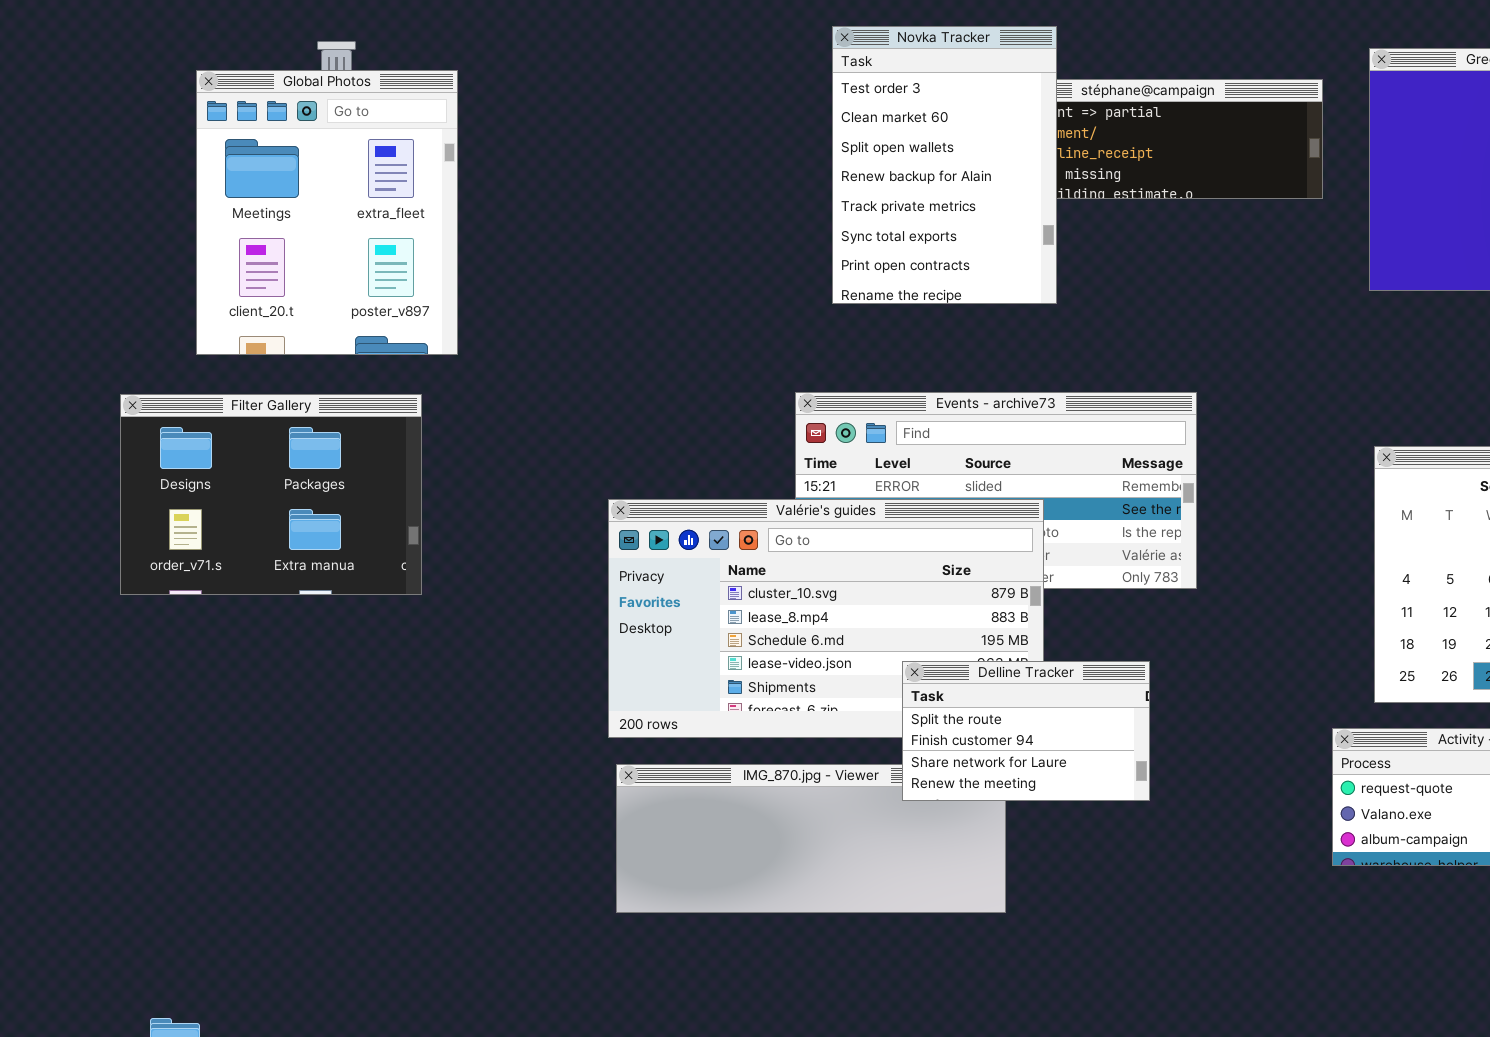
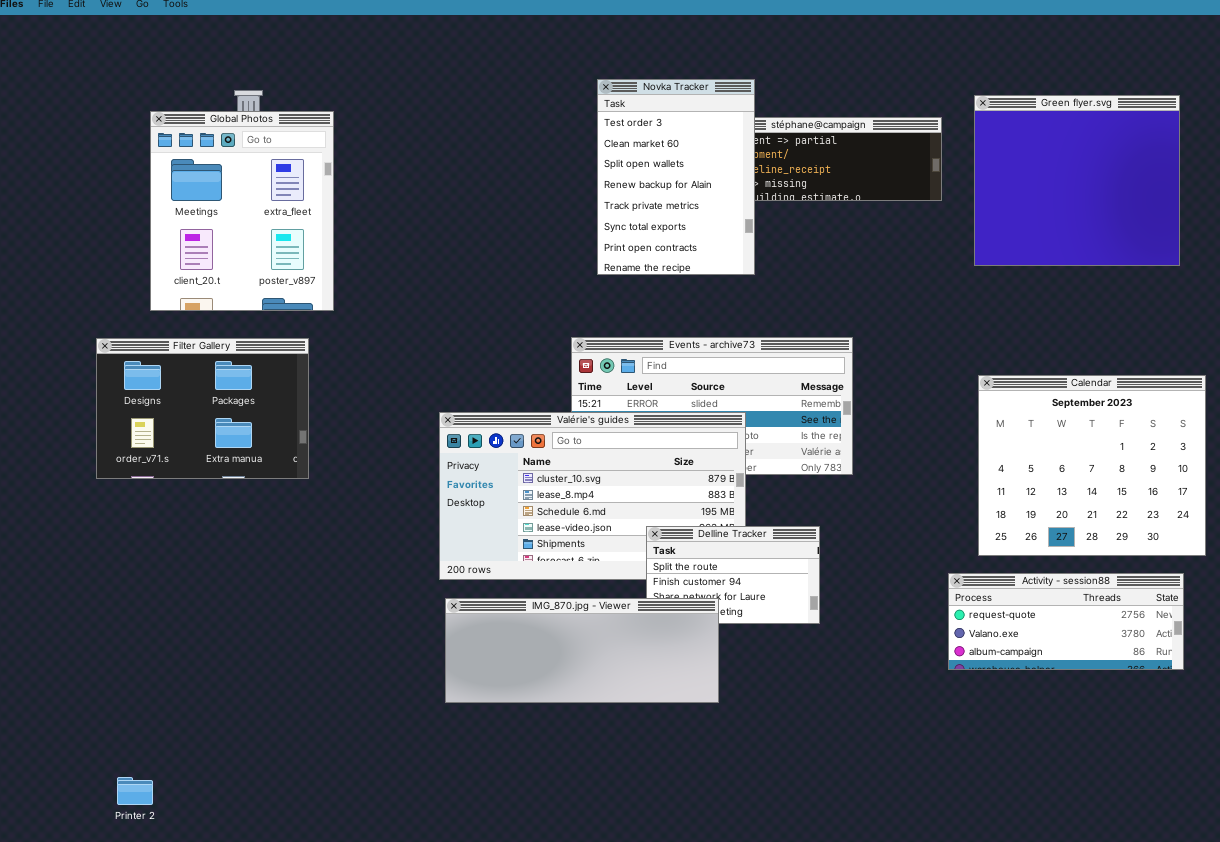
IMG_870.jpg - Viewer: [616,764,1006,913] -> [445,598,719,703], raised

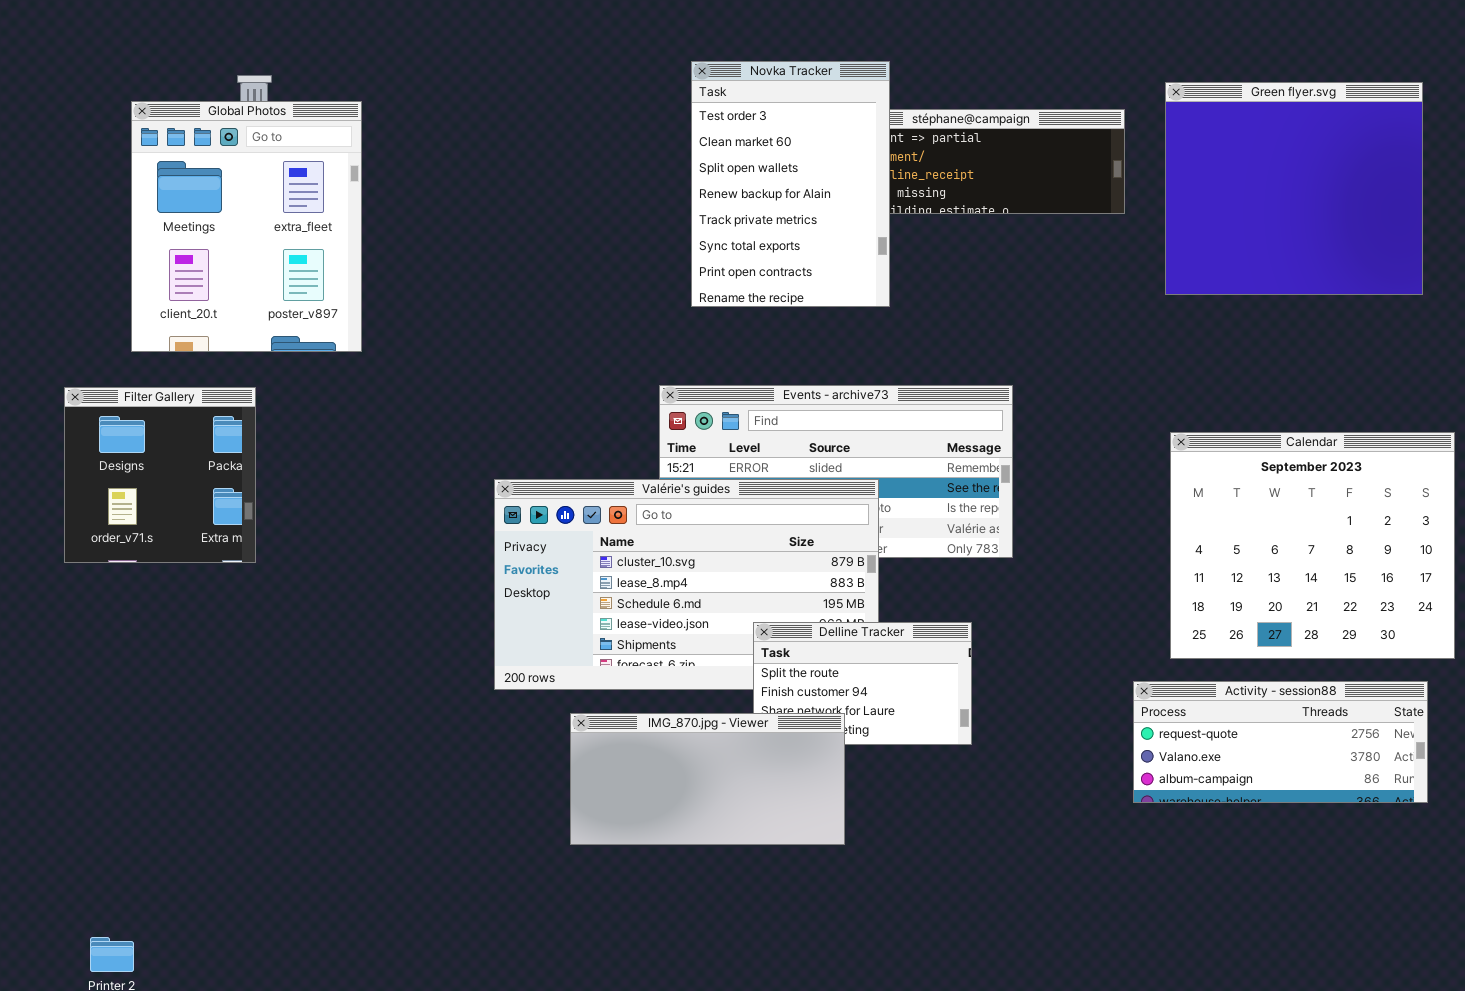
Filter Gallery: [96,338,309,479] -> [64,387,256,563], resized
IMG_870.jpg - Viewer: [445,598,719,703] -> [570,713,845,845], resized

